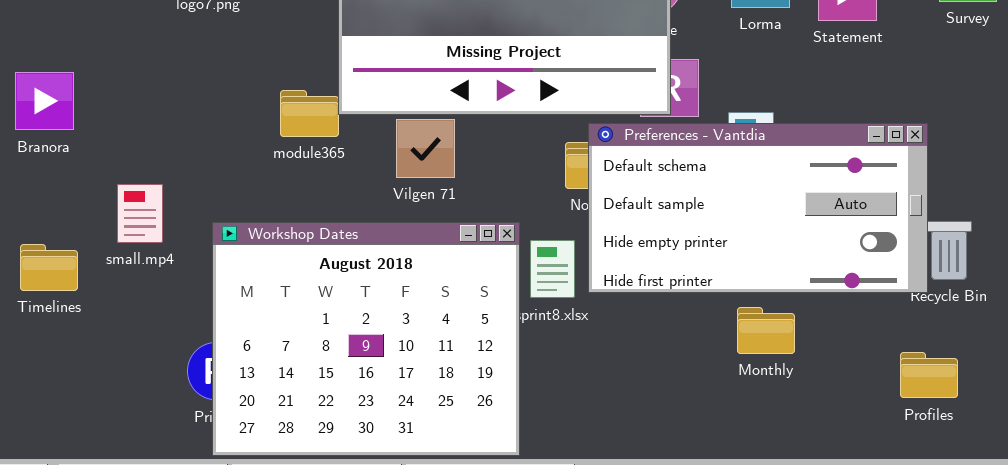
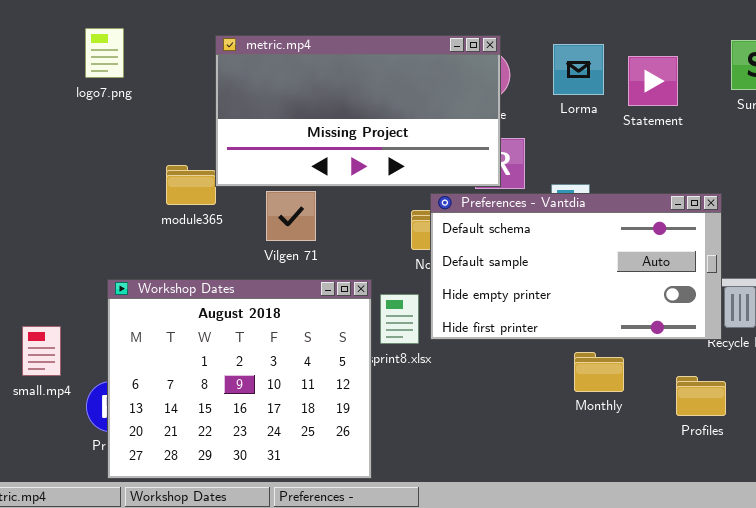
small.mp4: [117,184,163,243] -> [22,326,61,376], moved
Monthly: [737,307,795,354] -> [574,352,624,392], moved
Profiles: [900,352,958,398] -> [676,376,726,416], moved

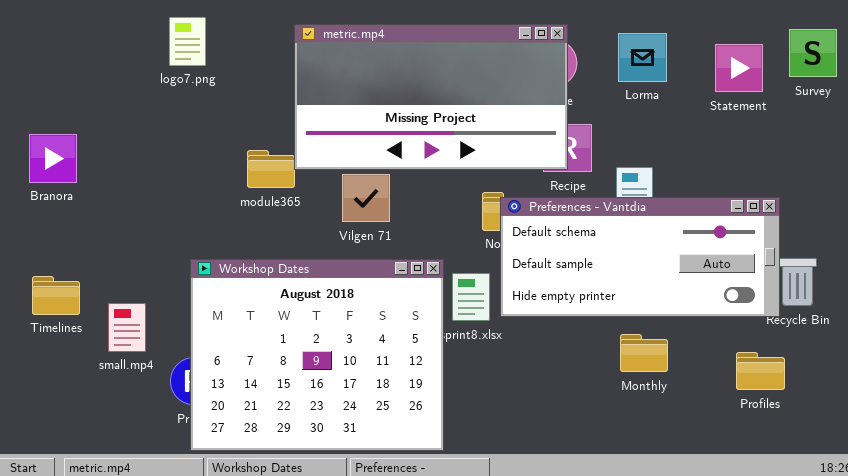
Statement: [628,56,678,106] -> [715,44,763,92], moved
Preferences - Vantdia: [430,193,722,340] -> [500,197,780,317], resized
Monthly: [574,352,624,392] -> [620,334,668,372], moved

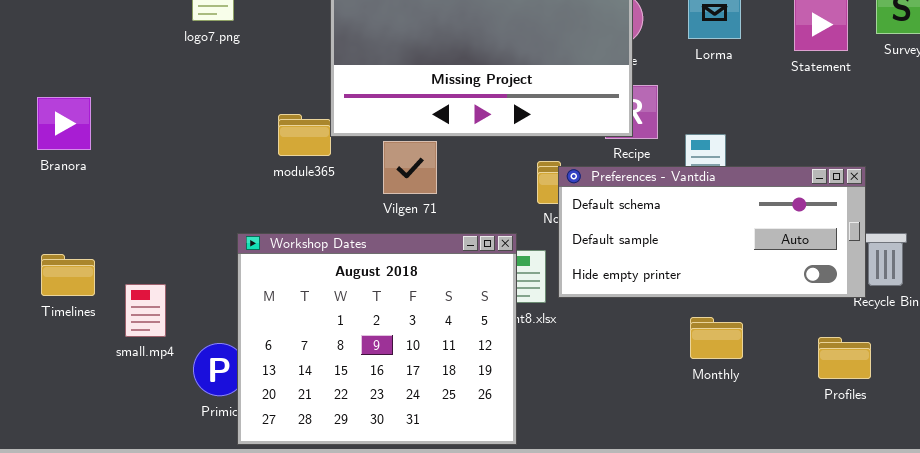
Workshop Dates: [190,259,444,451] -> [237,233,517,445], moved

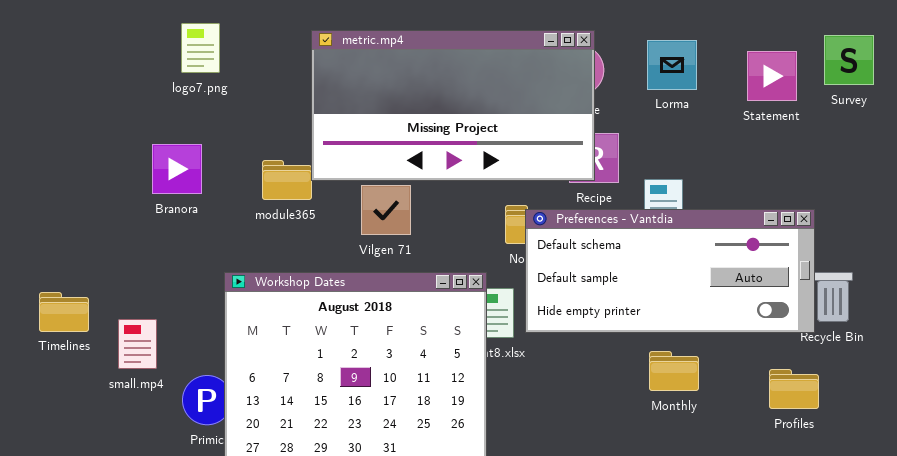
Branora: [37,97,91,150] -> [152,144,202,194], moved

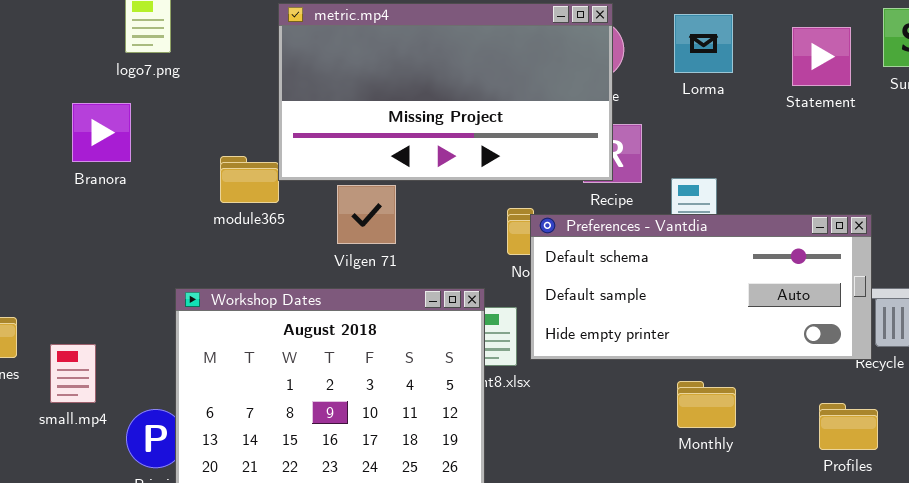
Branora: [152,144,202,194] -> [72,103,131,162], moved

